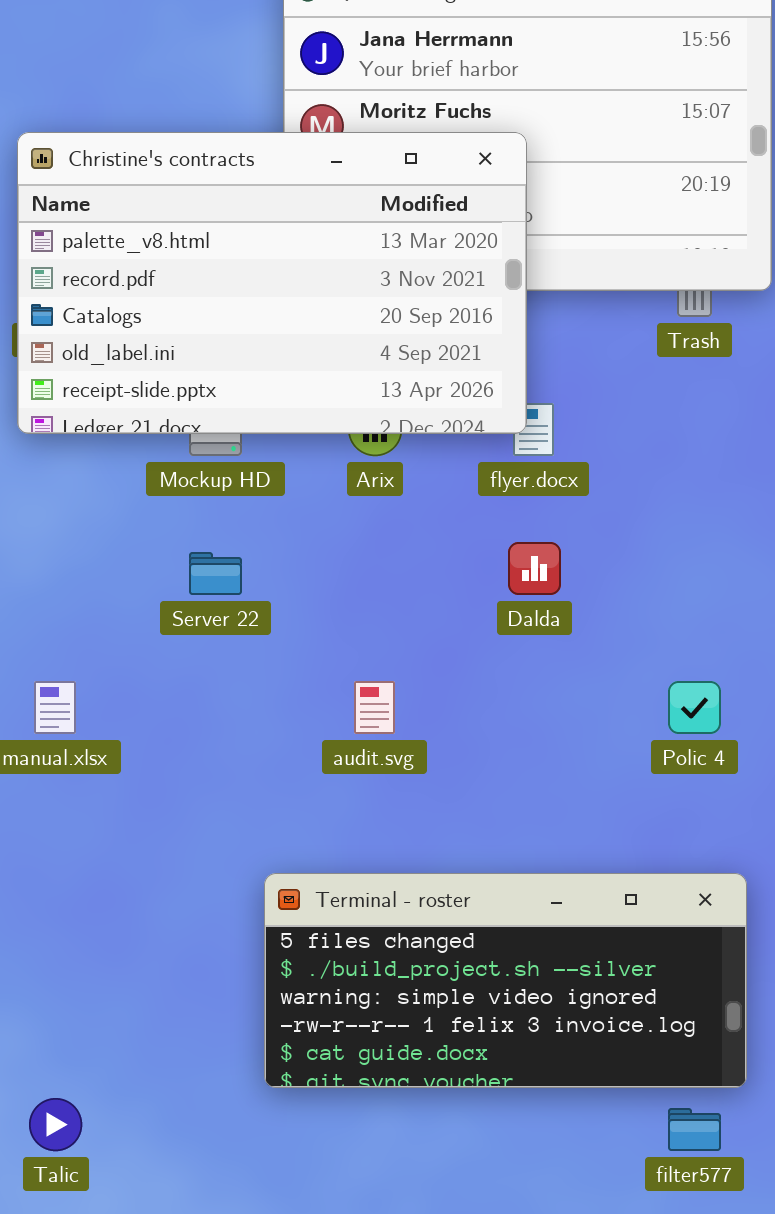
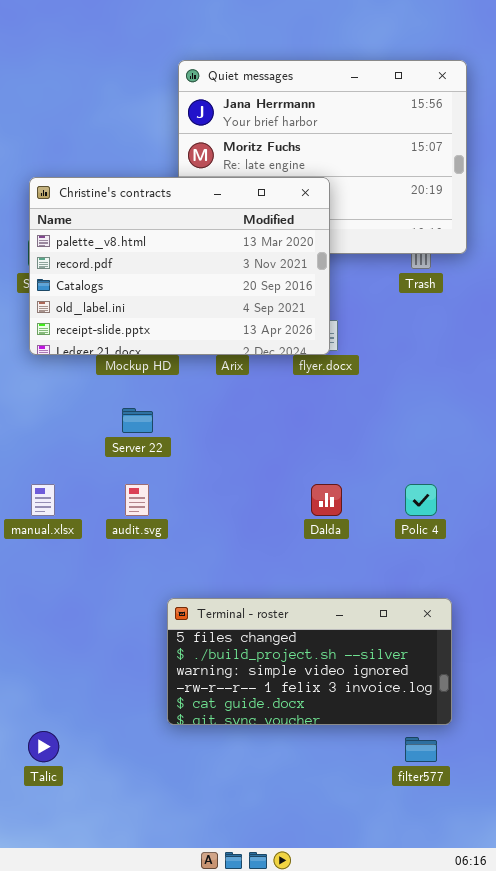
Christine's contracts: [17,132,527,434] -> [29,177,330,355], moved
Dalda: [508,542,561,595] -> [311,484,342,516], moved
audit.svg: [354,681,395,734] -> [125,484,149,516], moved

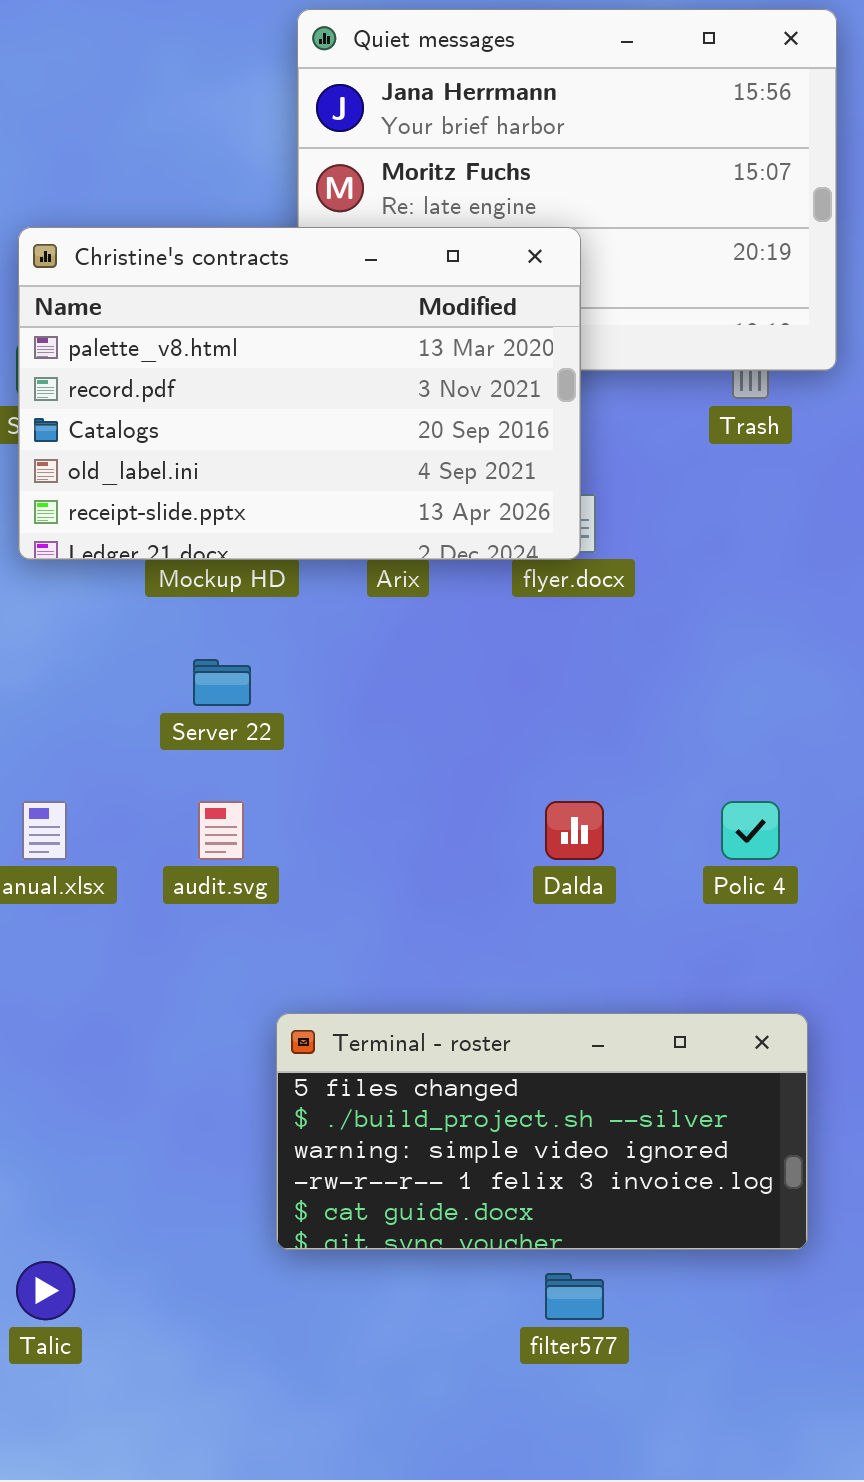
filter577: [405,737,437,762] -> [545,1273,604,1320], moved

